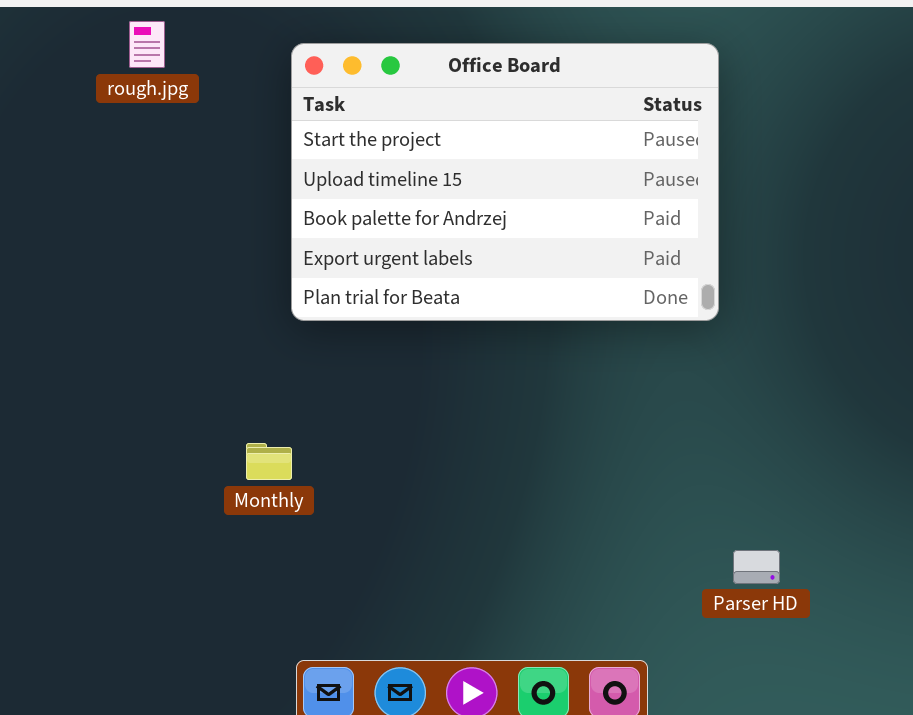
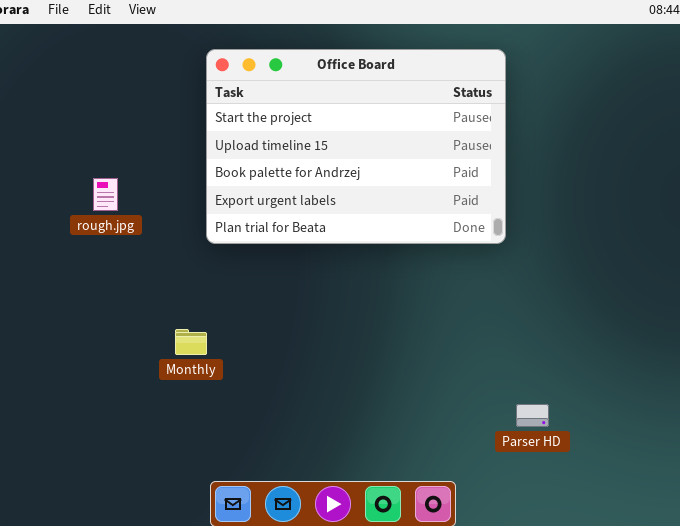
rough.jpg: [129,21,165,68] -> [93,178,118,211], moved

